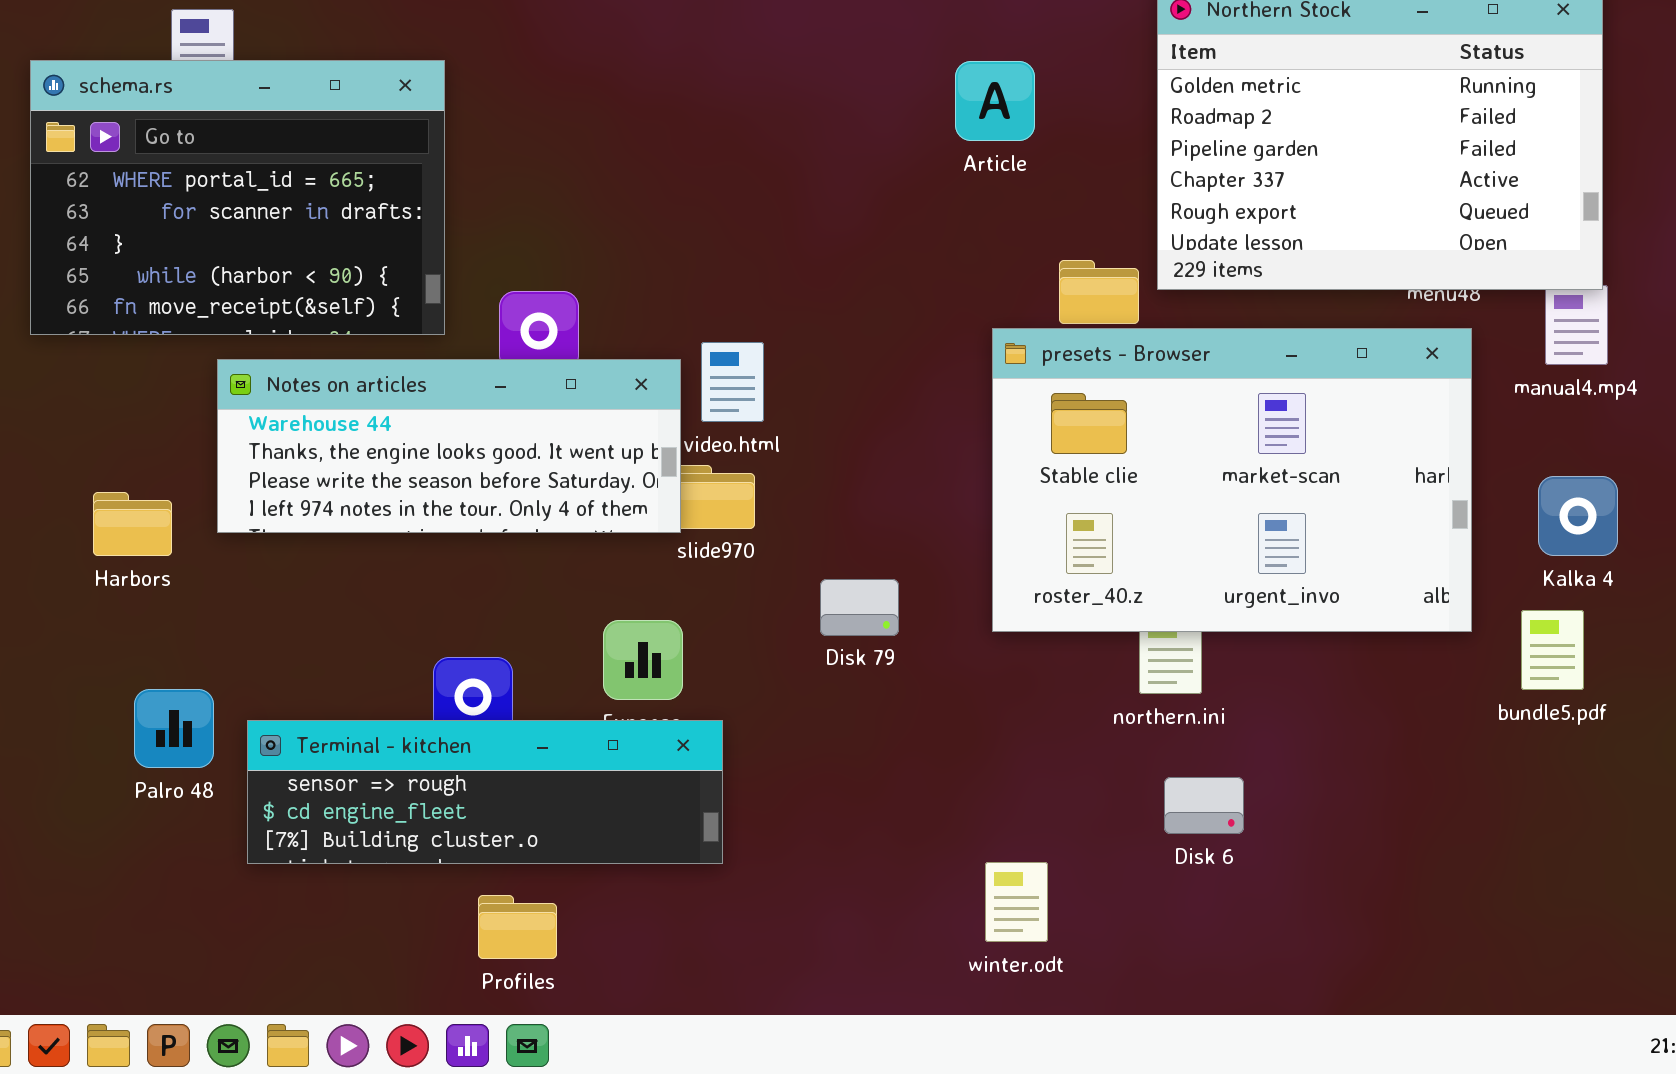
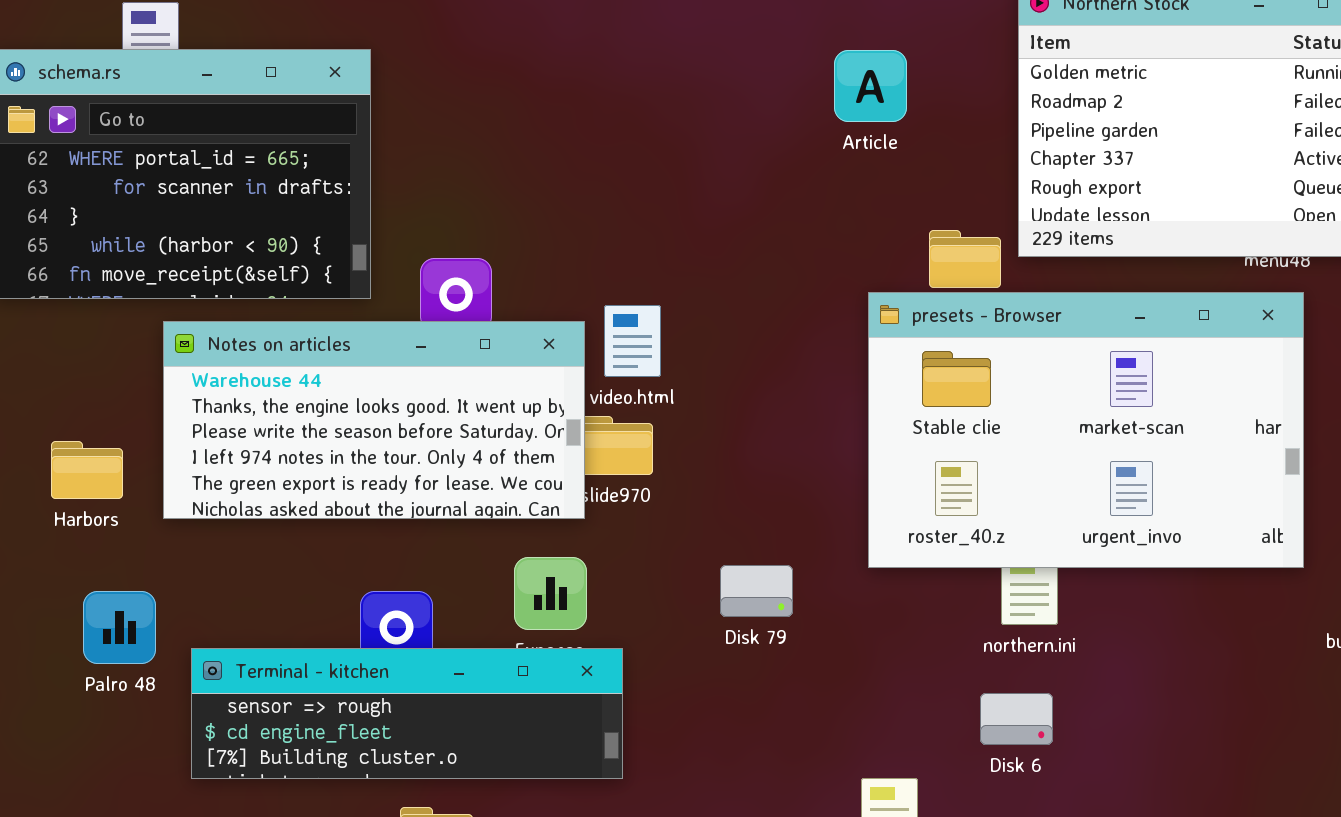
Notes on articles: [217,359,681,533] -> [163,321,585,519], resized
Disk 79: [820,579,899,636] -> [720,565,793,617], moved
Palro 48: [134,689,214,768] -> [83,591,156,664], moved
Disk 6: [1164,777,1244,834] -> [980,693,1053,745], moved

